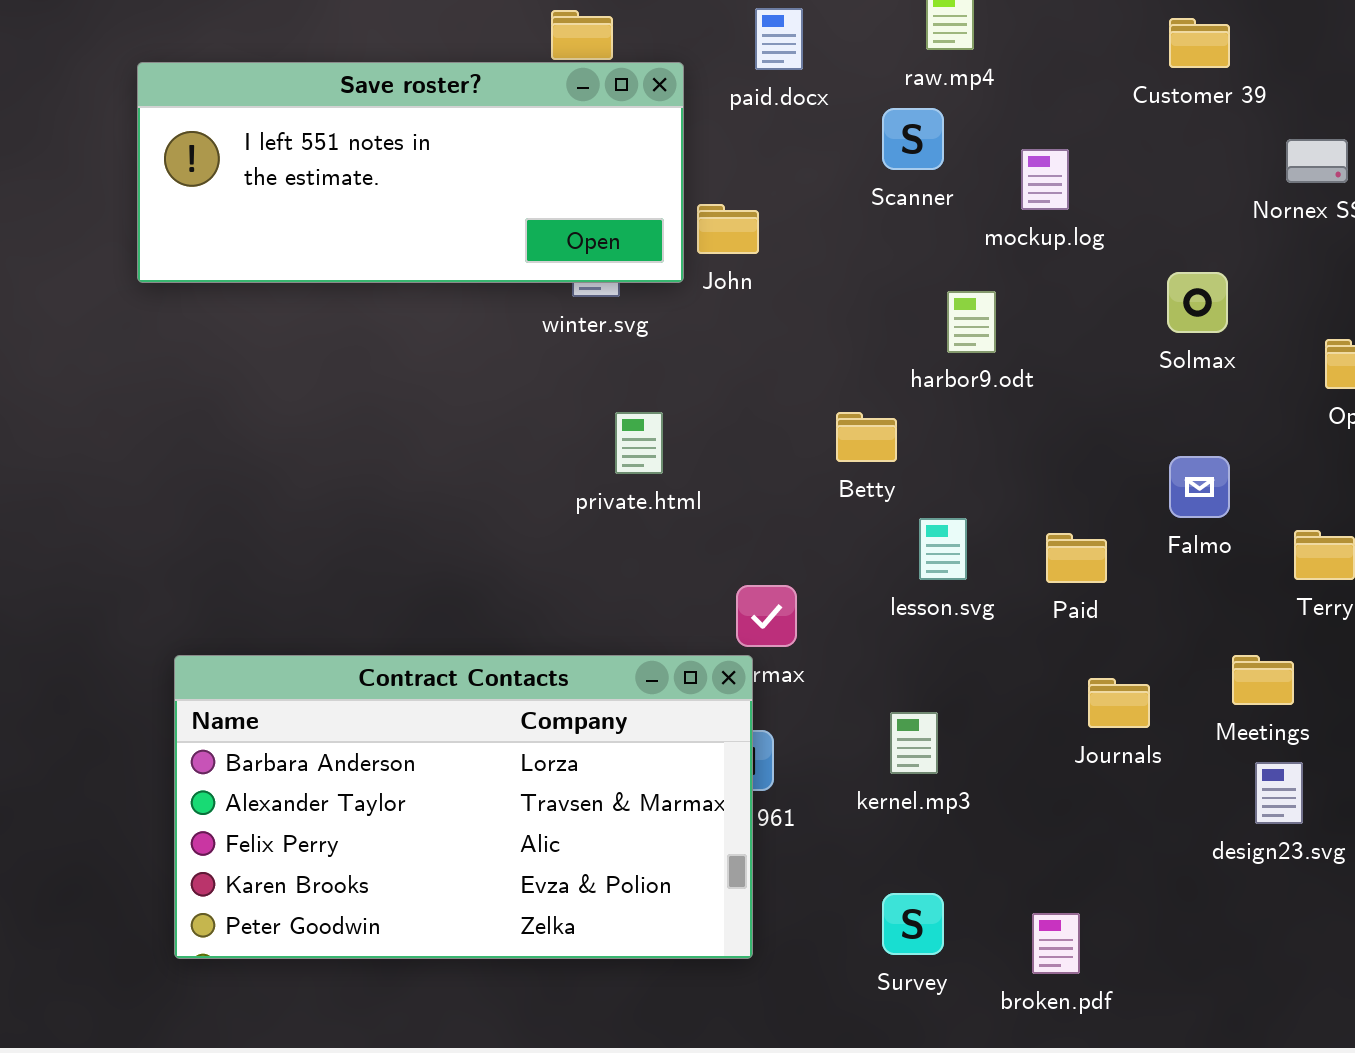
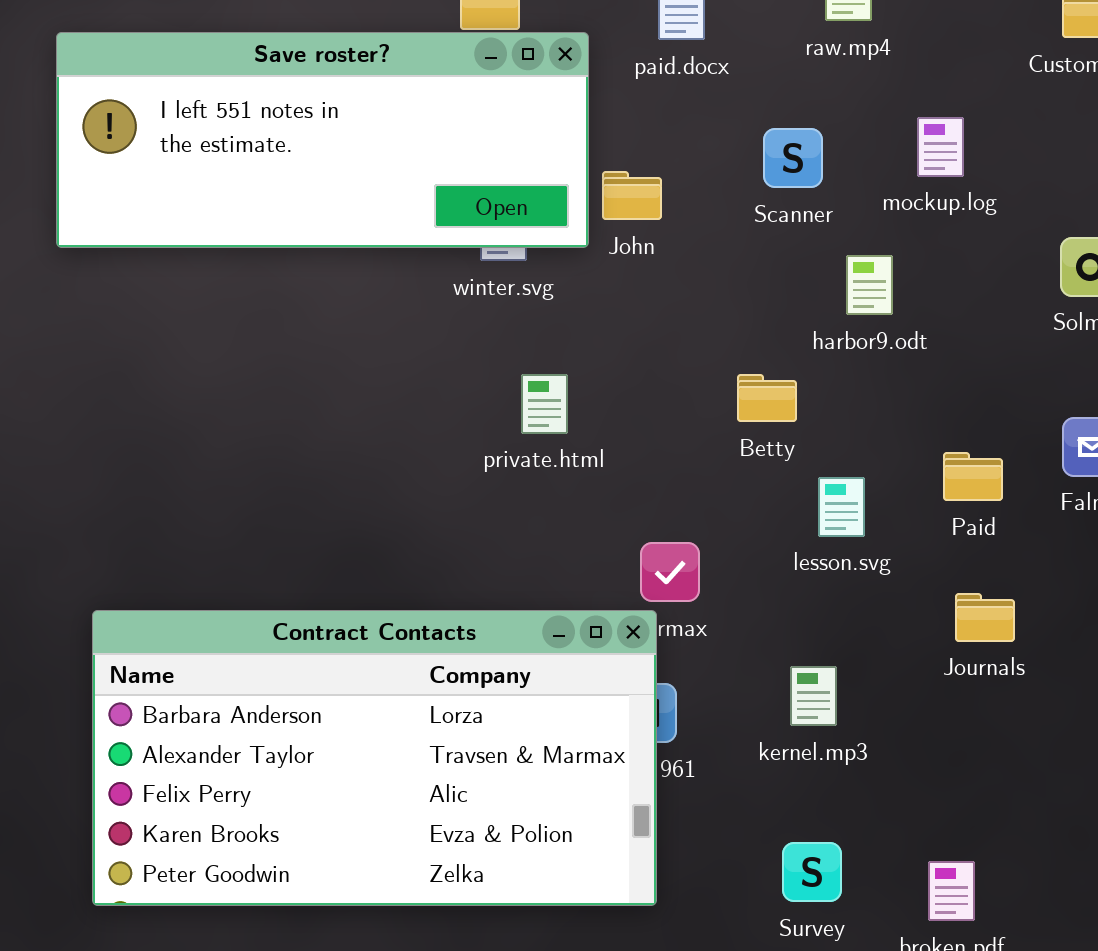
Scanner: [882,108,944,170] -> [763,128,823,188], moved
Paid: [1046,533,1107,583] -> [943,452,1003,501], moved
Journals: [1088,678,1150,728] -> [955,593,1015,642], moved

